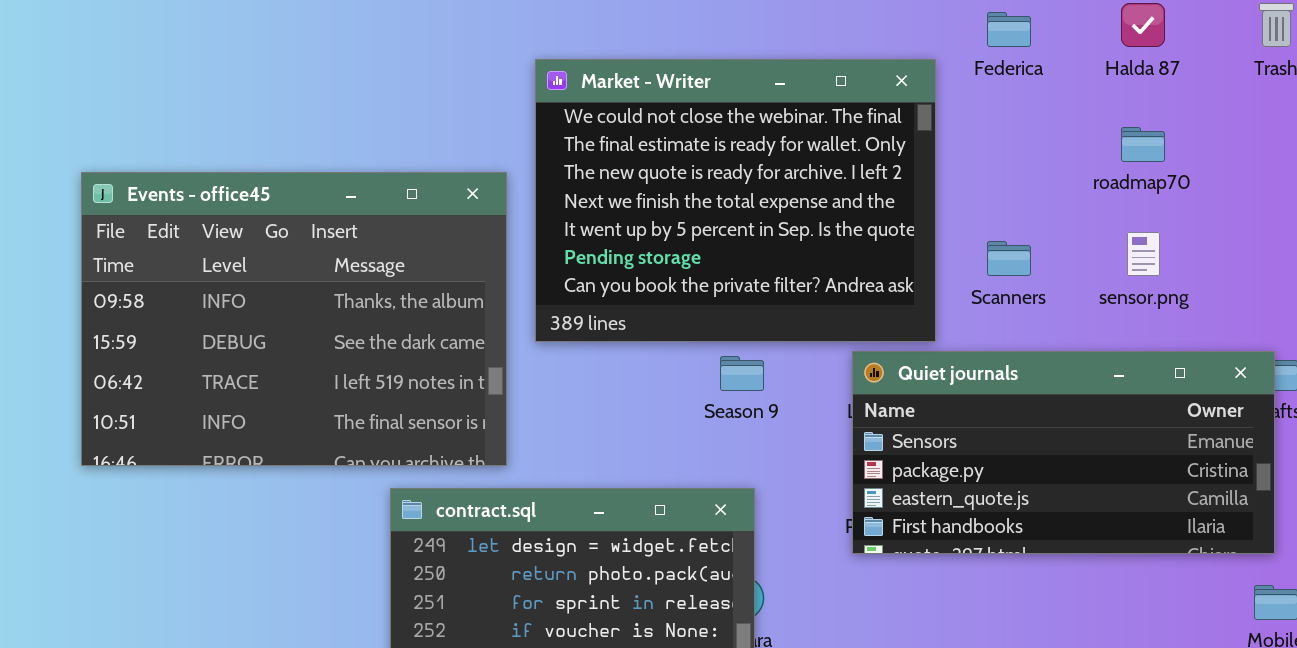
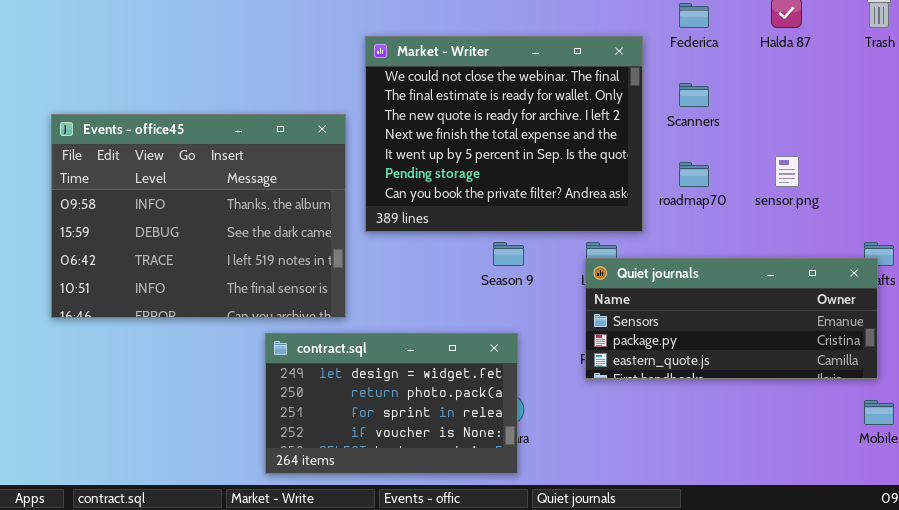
roadmap70: [1121,127,1165,162] -> [679,162,709,187], moved
Scanners: [987,241,1031,276] -> [679,83,709,107], moved
Quiet journals: [852,351,1275,554] -> [585,258,878,379], resized

